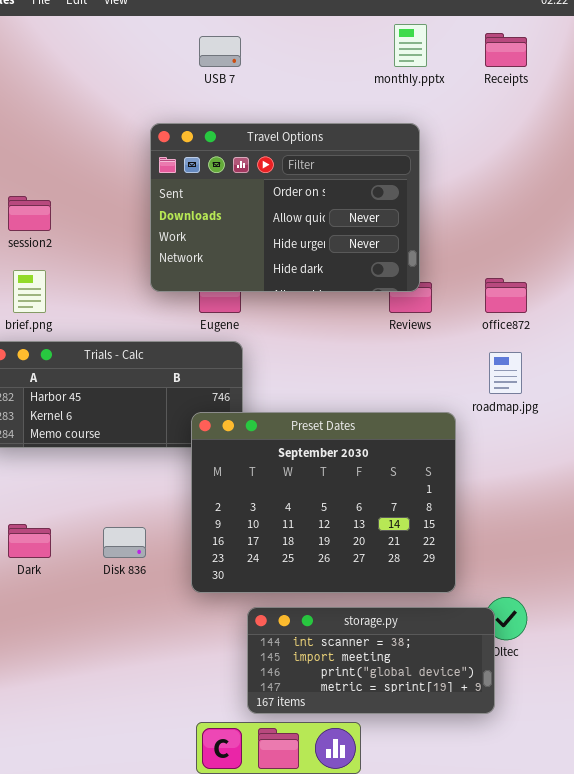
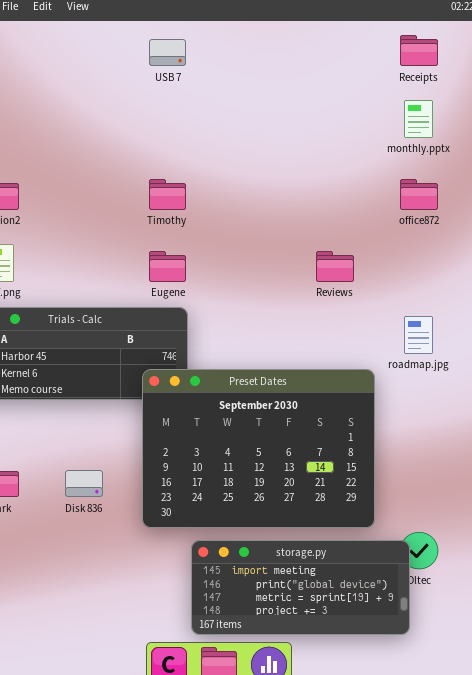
monthly.pptx: [394,24,427,67] -> [404,100,433,138], moved
Travel Options: [150,123,420,292] -> none, closed
office872: [485,278,527,313] -> [400,179,438,210], moved
storage.py: [247,607,495,714] -> [191,540,410,635], scrolled down 1 row

